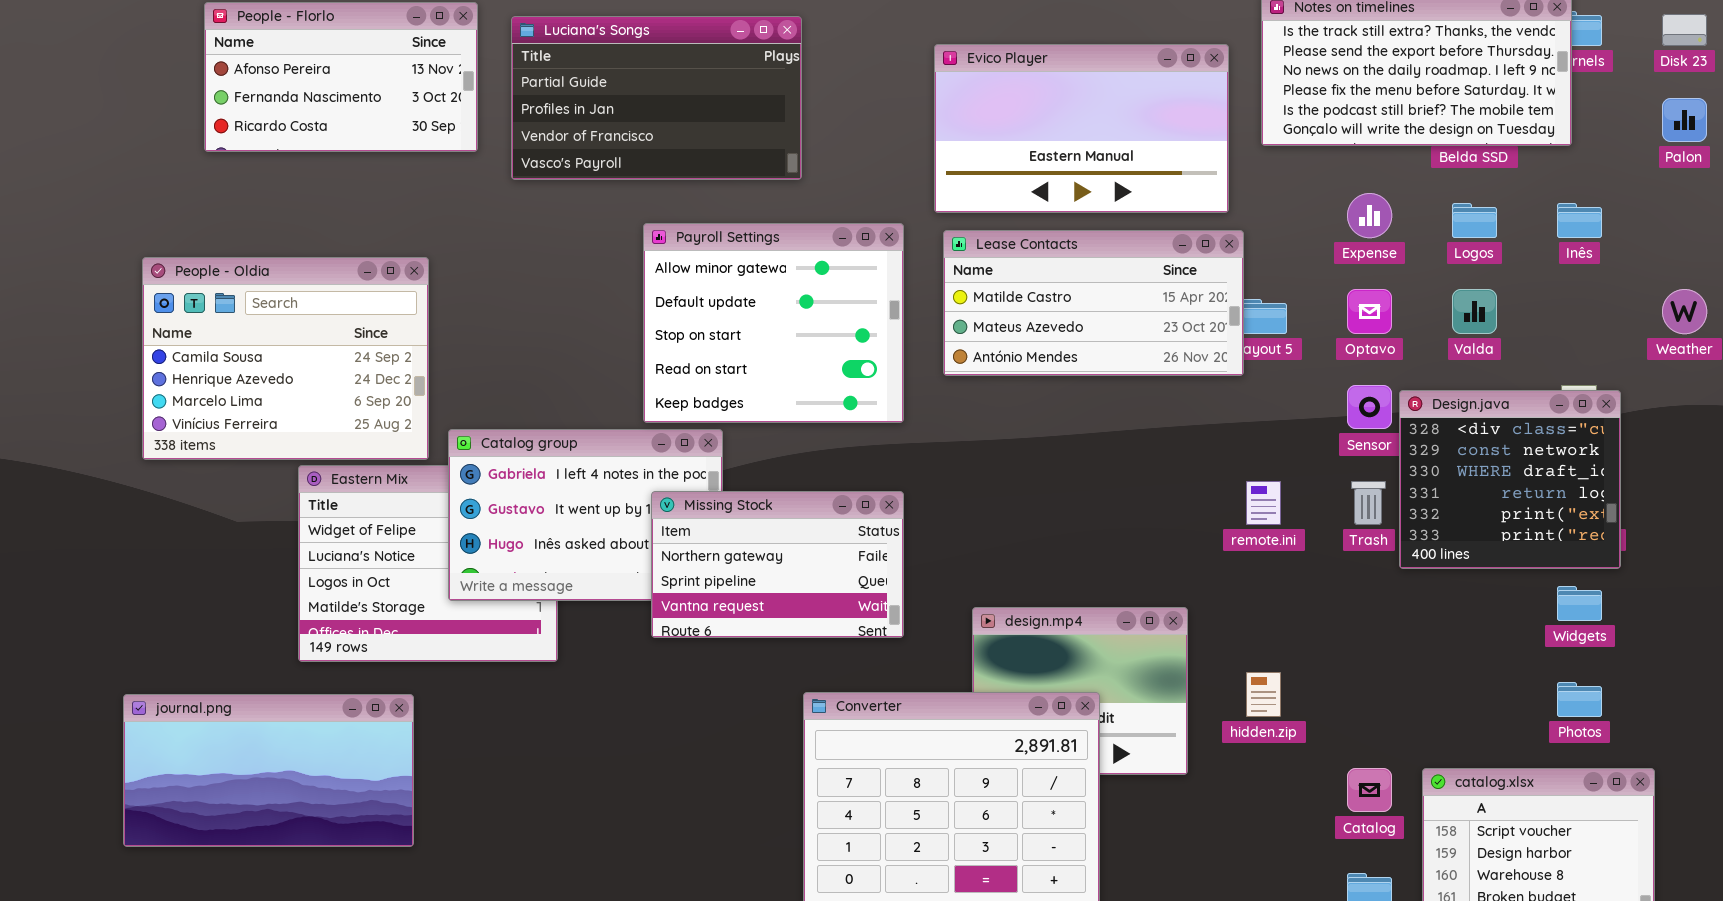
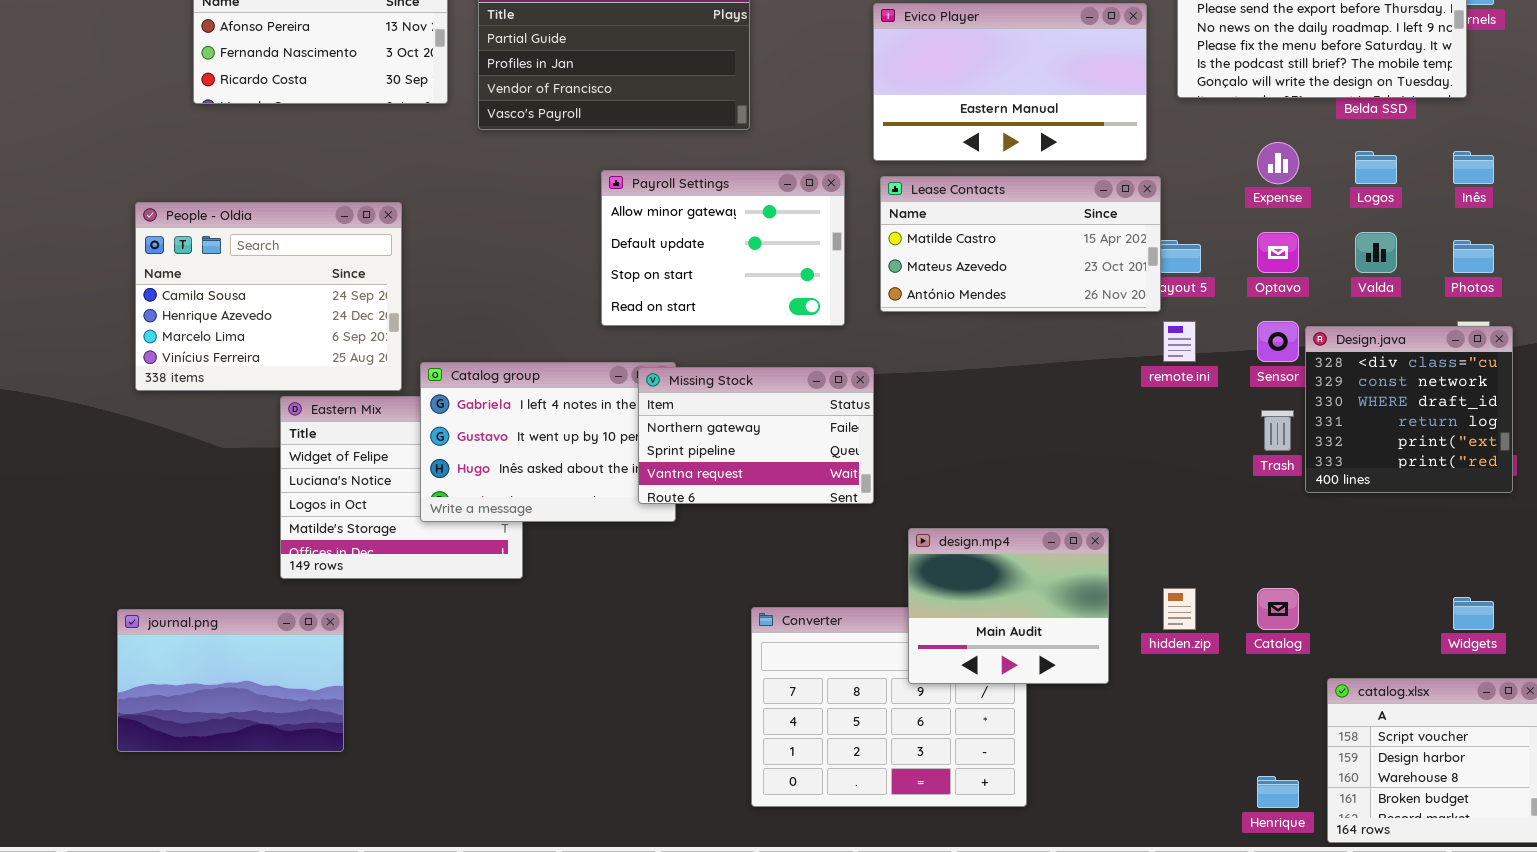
Payroll Settings: [643,223,904,423] -> [601,170,845,326], resized
remote.ini: [1246,481,1281,525] -> [1163,321,1196,362], moved
Missing Stock: [651,491,904,638] -> [638,367,874,504], moved
Widgets: [1557,586,1602,621] -> [1453,597,1494,630], moved
design.mp4: [972,607,1188,775] -> [908,528,1109,684], raised
Photos: [1557,682,1602,717] -> [1453,240,1494,273], moved
journal.png: [123,694,414,847] -> [117,609,344,752], resized
Catalog: [1347,768,1392,812] -> [1257,588,1299,630], moved

